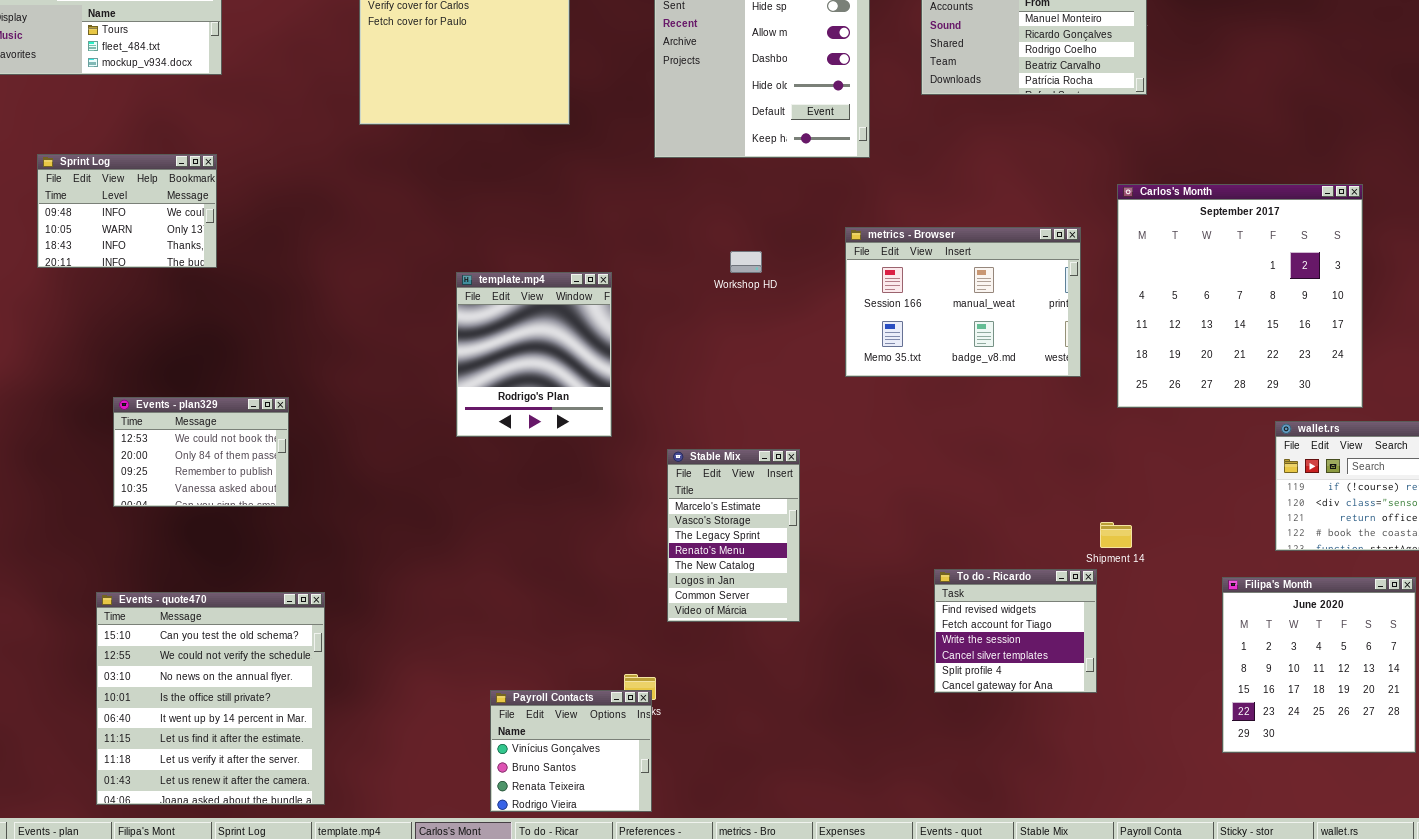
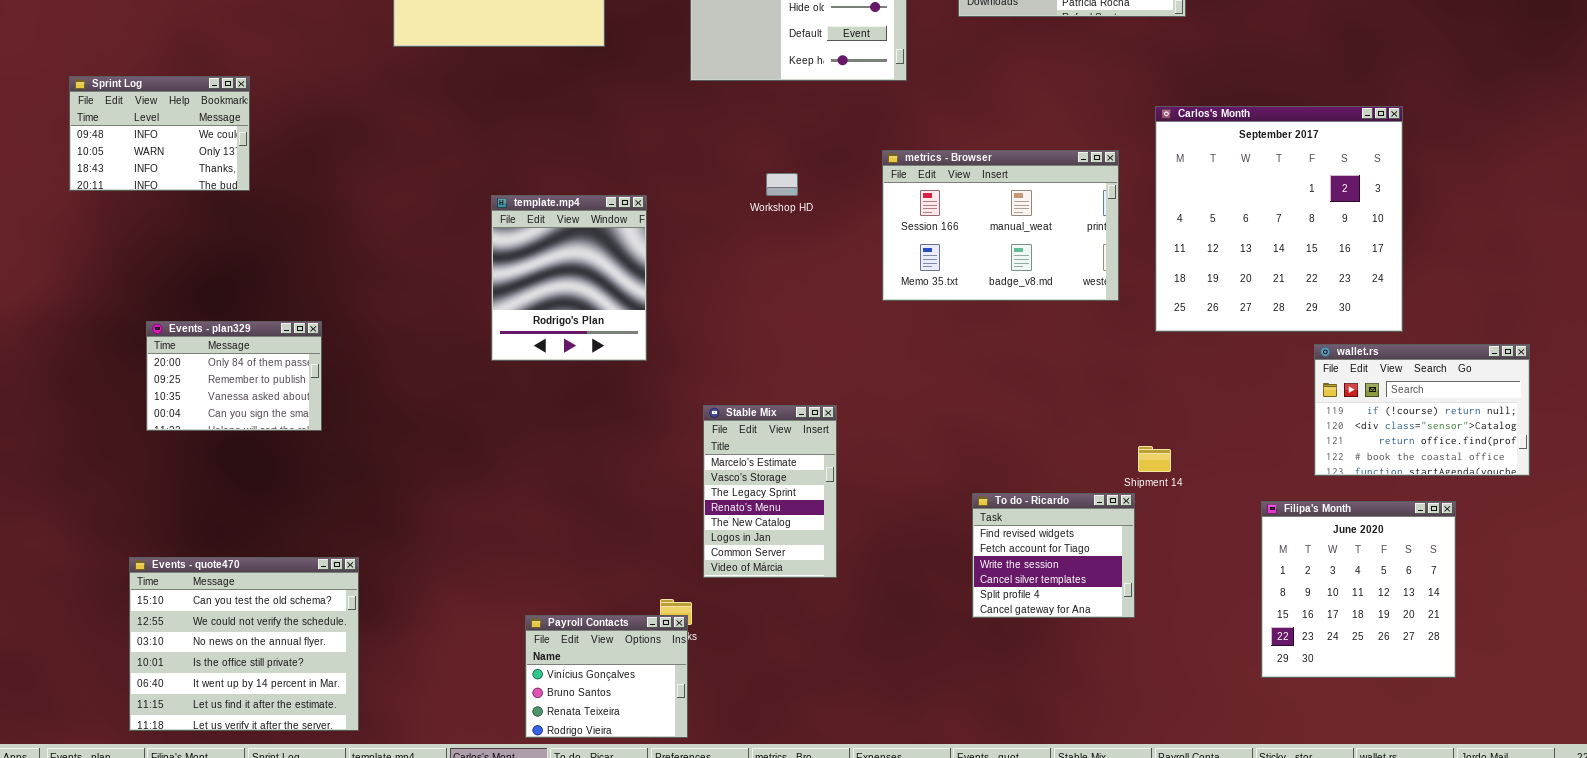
Events - plan329: [113,397,289,507] -> [146,321,322,431], scrolled down 1 row
Stable Mix: [667,449,800,622] -> [703,405,837,578], moved
Events - quote470: [96,592,325,805] -> [129,557,359,731], resized

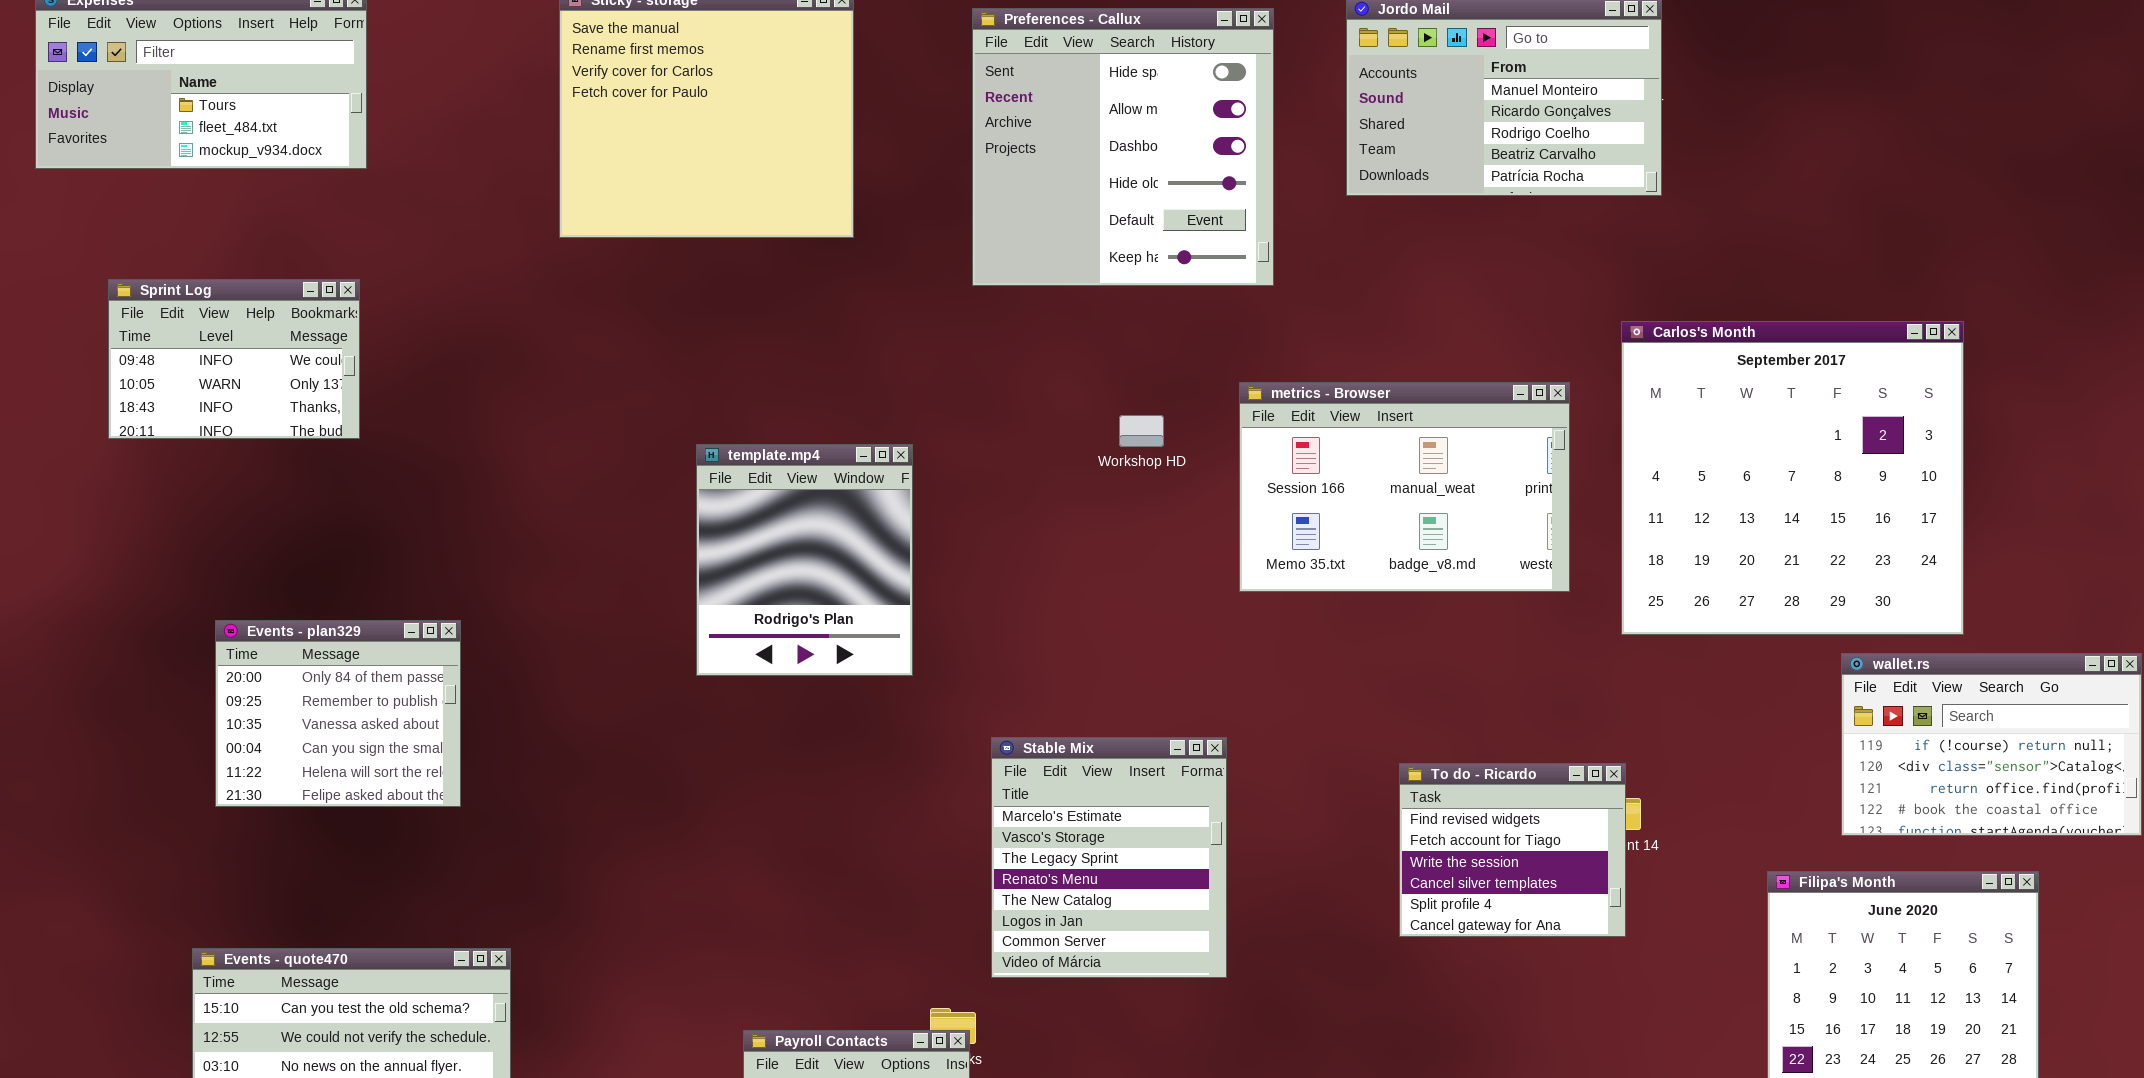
Workshop HD: [766,173,798,196] -> [1119,415,1164,447], moved
Events - plan329: [146,321,322,431] -> [215,620,461,807], resized
Stable Mix: [703,405,837,578] -> [991,737,1227,978], resized
To do - Ricardo: [972,493,1135,618] -> [1399,763,1626,937], moved

